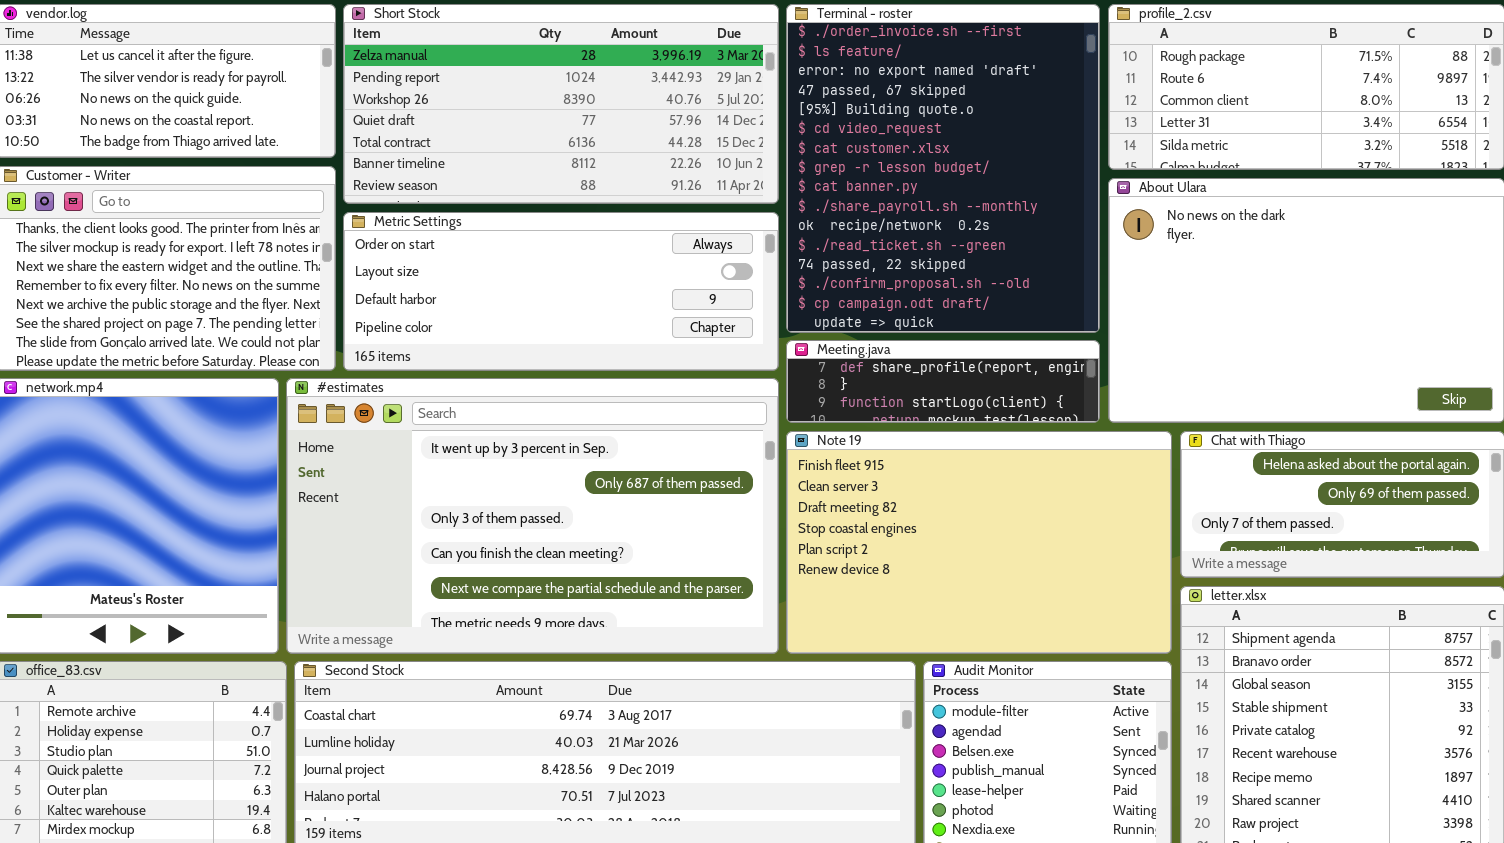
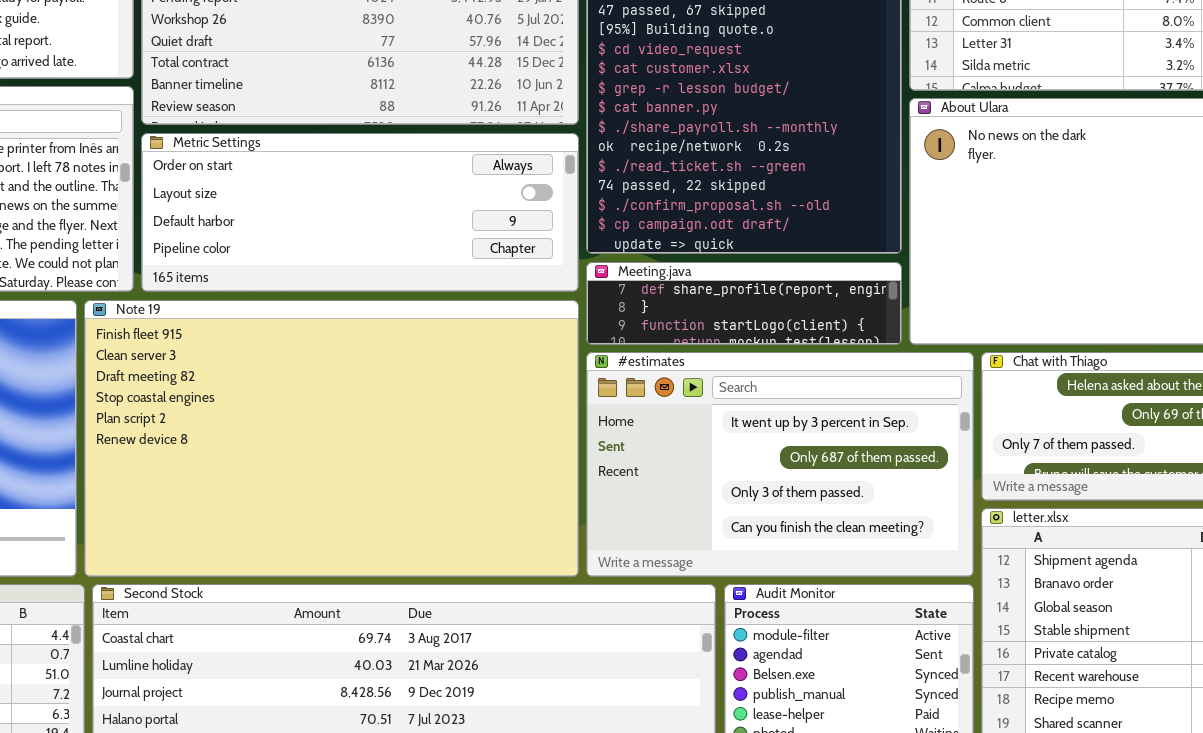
#estimates: [286,378,779,654] -> [586,352,974,577], moved, resized
Note 19: [786,431,1172,654] -> [84,300,579,577], moved, resized

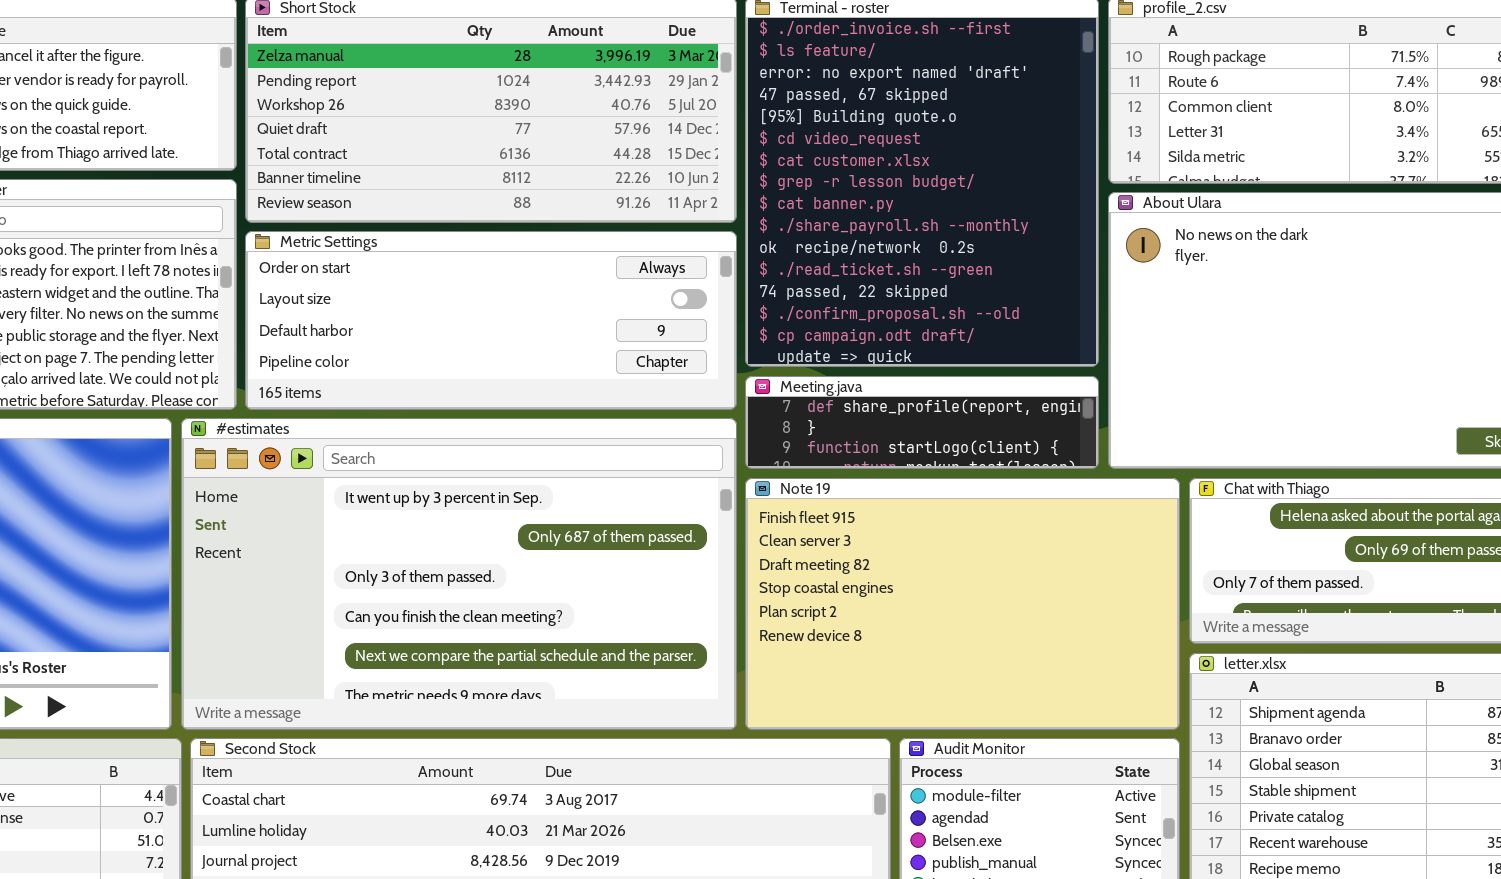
Note 19: [84,300,579,577] -> [745,478,1180,730], moved, resized
#estimates: [586,352,974,577] -> [181,418,737,730], moved, resized

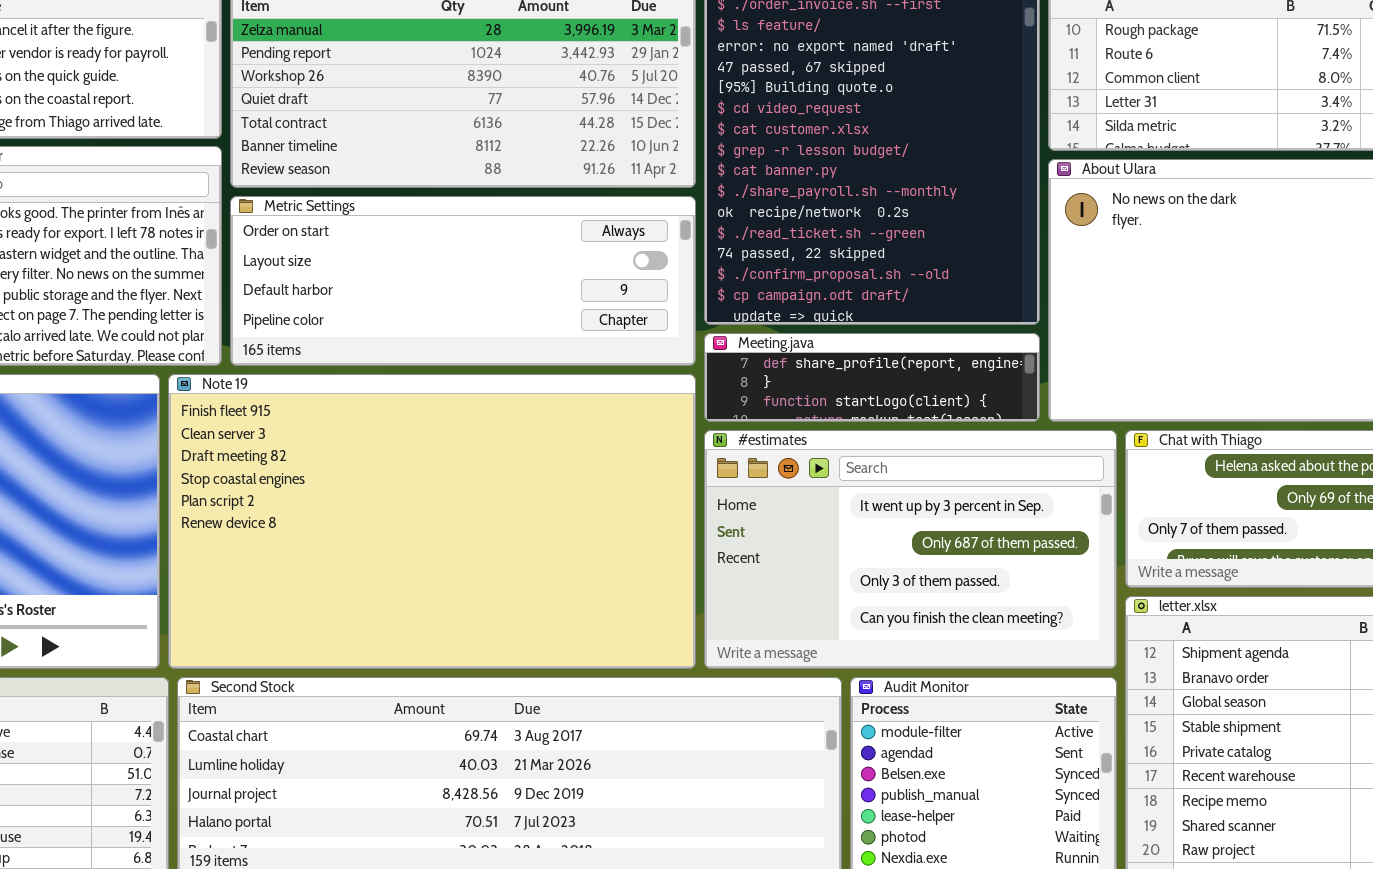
#estimates: [181,418,737,730] -> [704,430,1117,669], moved, resized
Note 19: [745,478,1180,730] -> [168,374,696,669], moved, resized

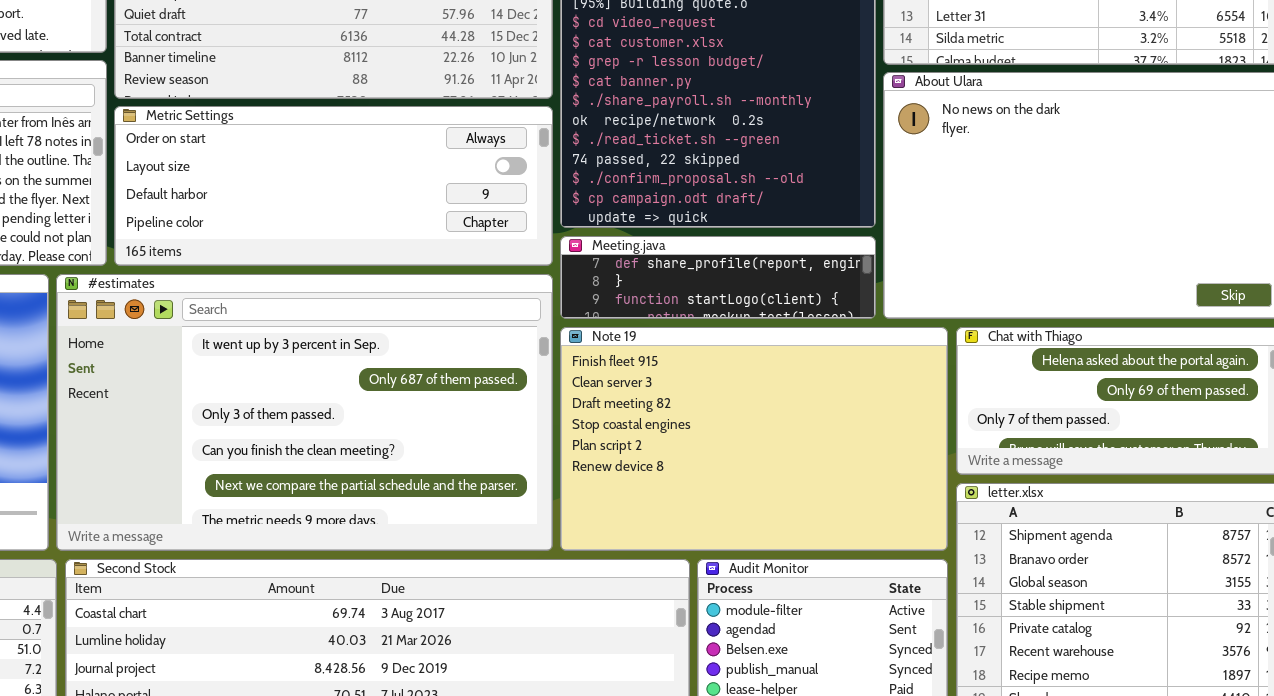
Note 19: [168,374,696,669] -> [560,327,948,551], moved, resized
#estimates: [704,430,1117,669] -> [56,274,553,551], moved, resized

